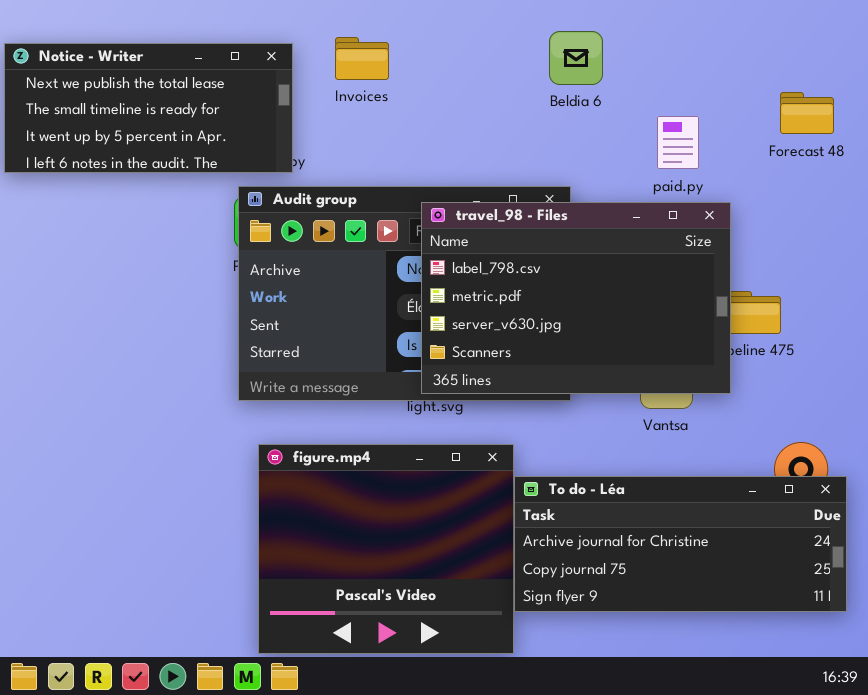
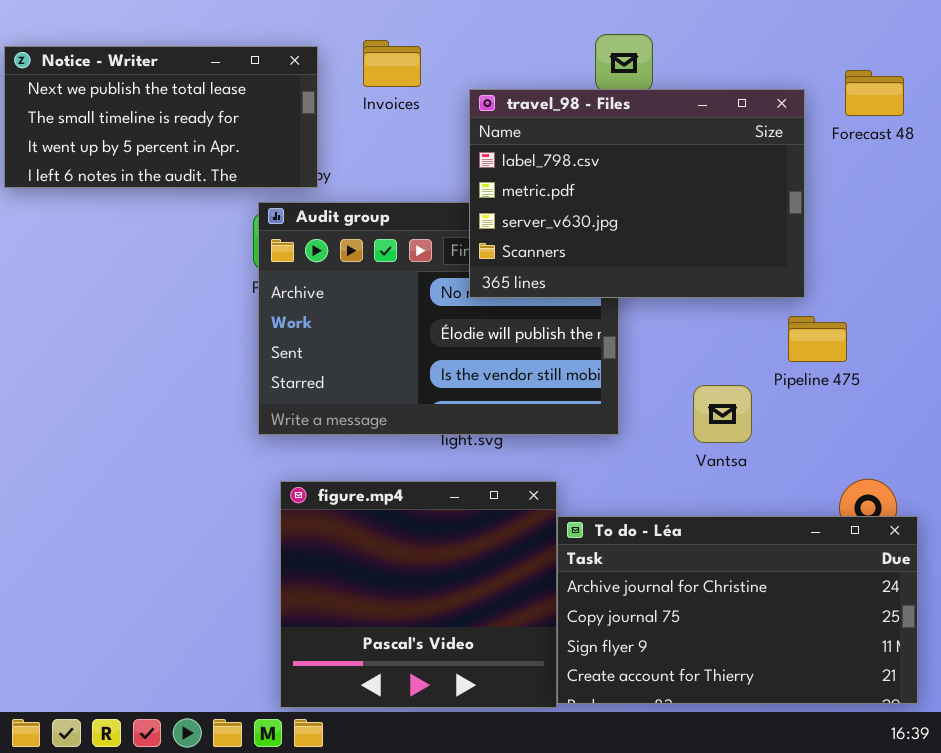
Forecast 48: [780,92,834,134] -> [845,70,904,116], moved
travel_98 - Files: [421,202,731,394] -> [469,89,805,298], moved
To do - Léa: [514,476,847,612] -> [557,516,918,704], resized

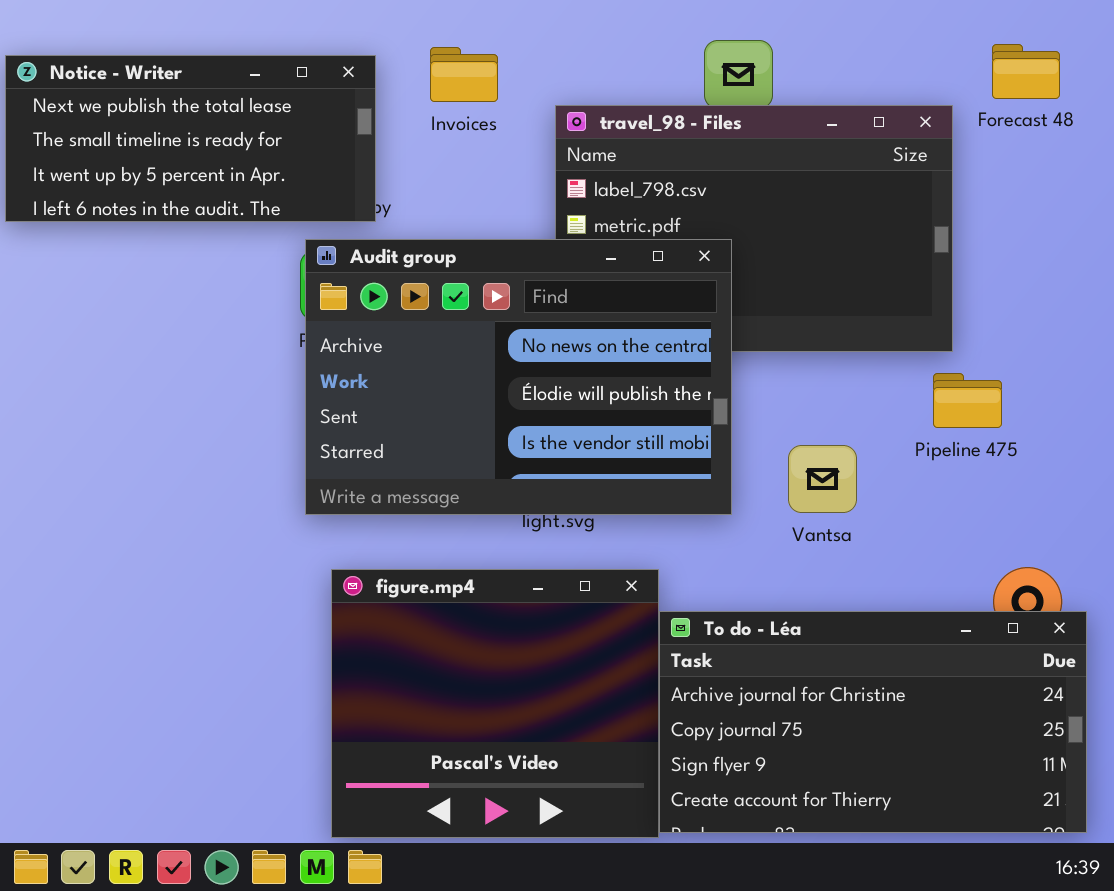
Forecast 48: [845,70,904,116] -> [992,44,1060,99], moved
Audit group: [258,202,619,435] -> [305,239,732,515], raised
Vantsa: [693,385,752,443] -> [788,445,857,513], moved

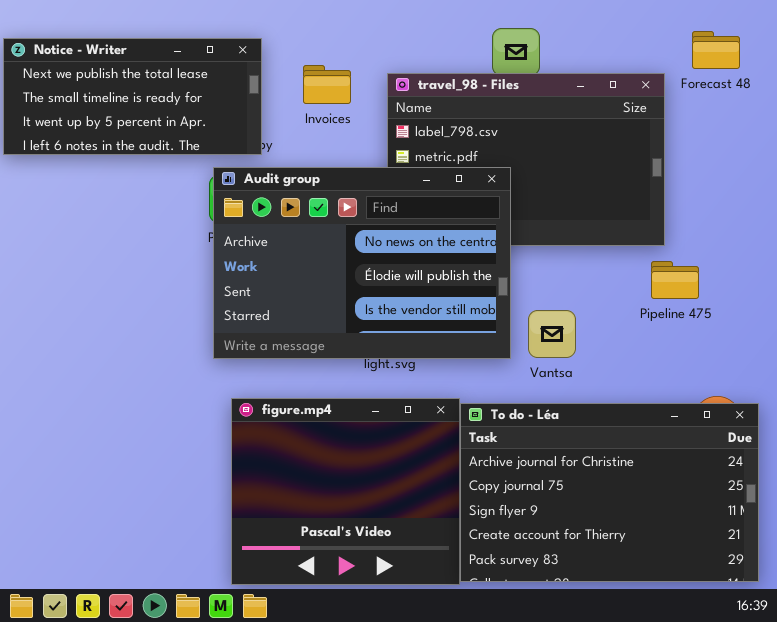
Invoices: [430,47,498,102] -> [303,65,351,104], moved
Vantsa: [788,445,857,513] -> [528,310,576,358], moved
To do - Léa: [659,611,1087,833] -> [460,403,759,582], resized

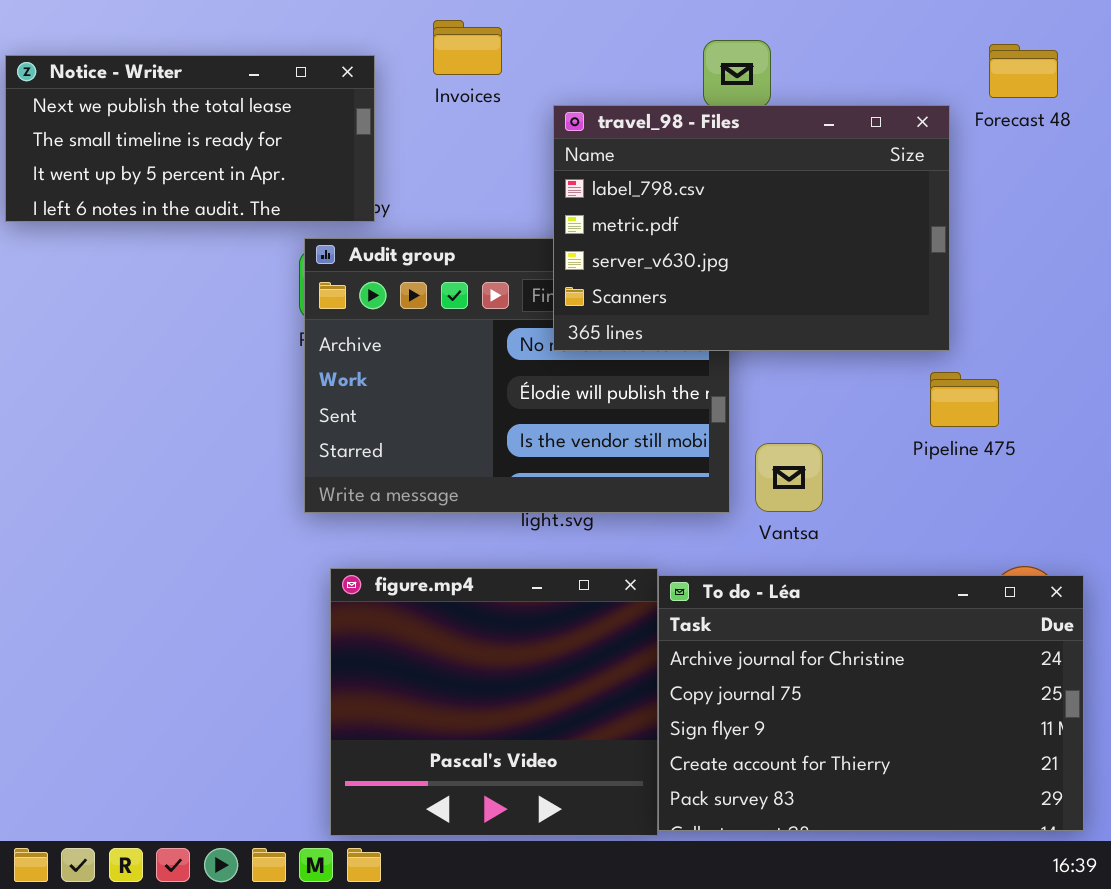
Invoices: [303,65,351,104] -> [433,20,502,75], moved
travel_98 - Files: [387,73,665,246] -> [553,105,950,351], raised

